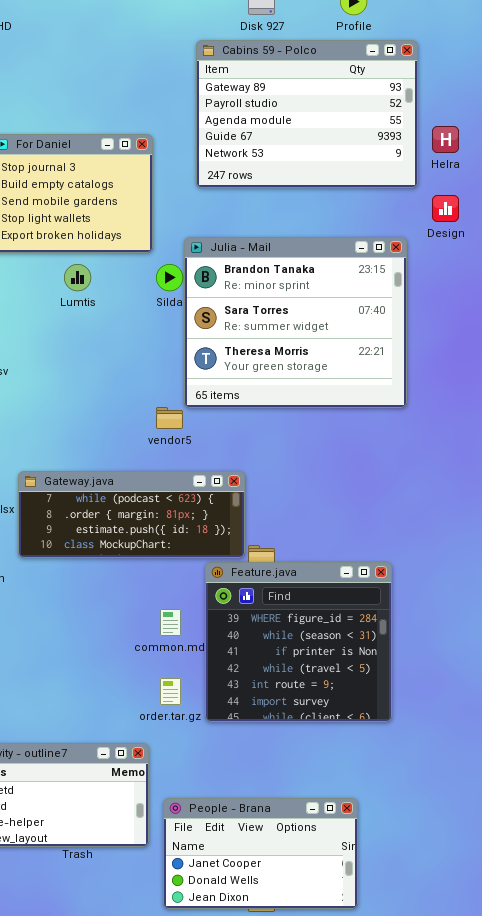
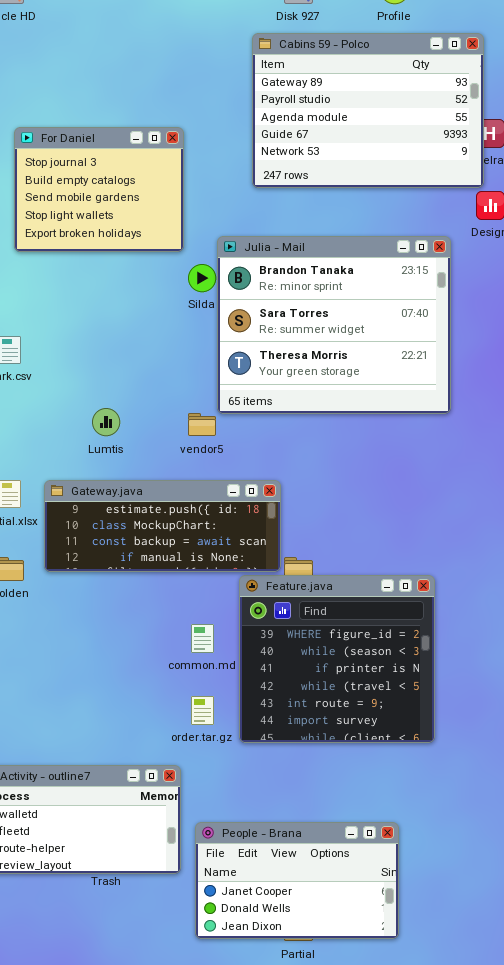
Cabins 59 - Polco: [196,40,418,188] -> [252,33,484,188], moved
Lumtis: [64,264,91,291] -> [92,408,120,436], moved
Gateway.java: [18,471,245,558] -> [44,480,281,572], scrolled down 2 rows

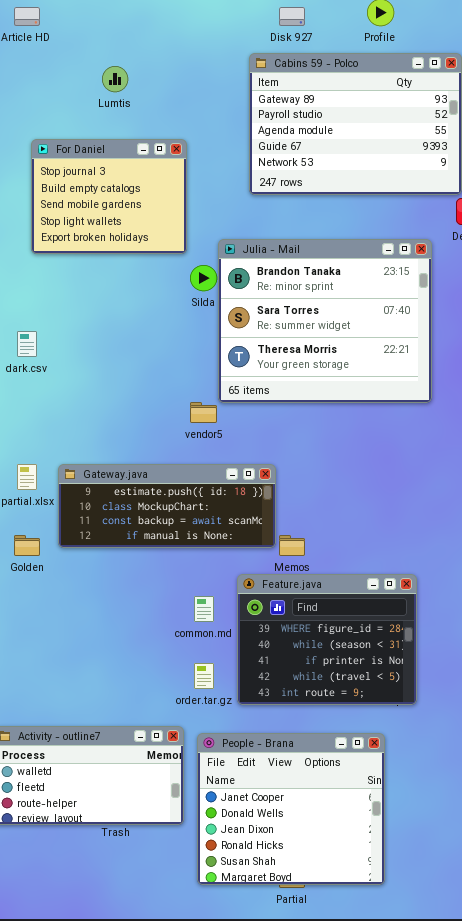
Lumtis: [92,408,120,436] -> [102,66,128,92], moved
Feature.java: [239,575,435,743] -> [237,574,417,705], resized
People - Brana: [195,822,399,939] -> [197,733,385,885], resized

